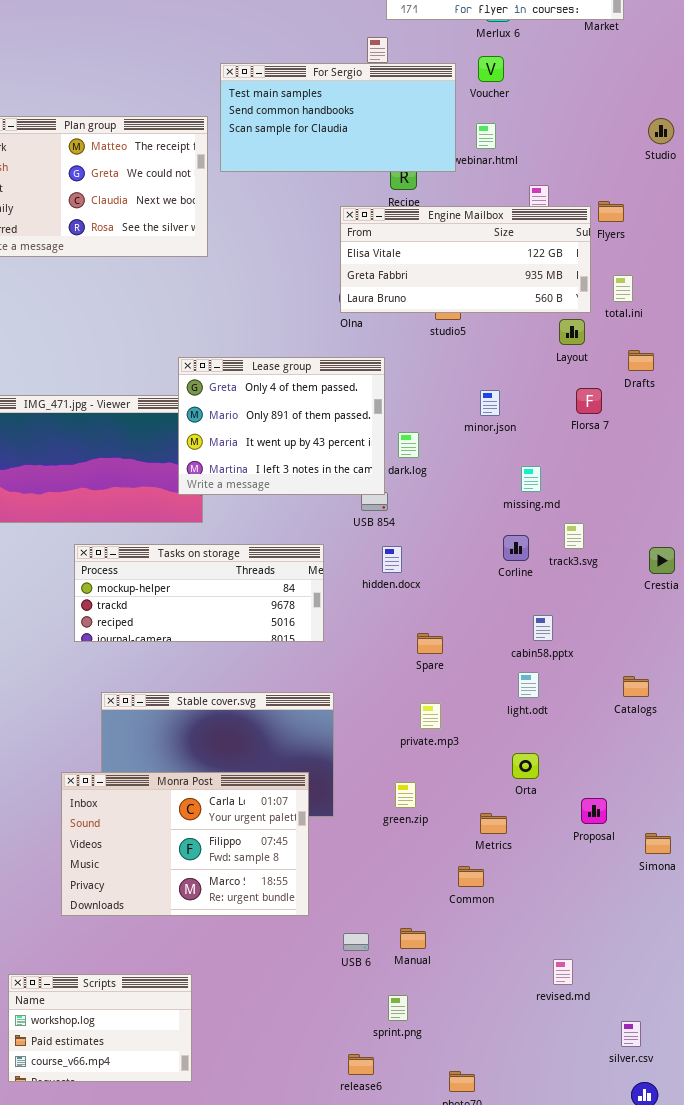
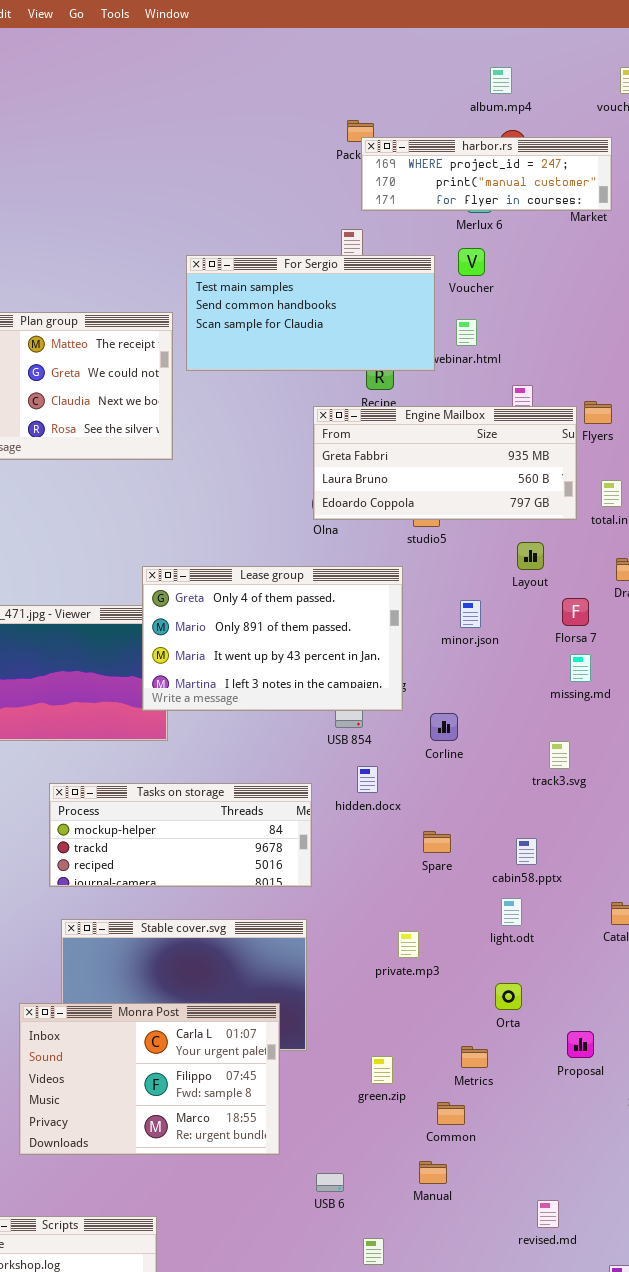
Engine Mailbox: [340,206,591,313] -> [313,406,577,520], scrolled down 1 row
Layout: [559,319,585,345] -> [517,542,544,570], moved
Lease group: [178,357,385,495] -> [142,566,403,711], resized
missing.md: [521,466,541,492] -> [570,654,591,682], moved
Corline: [503,535,529,561] -> [430,713,458,741], moved
Tasks on storage: [74,544,324,642] -> [49,783,312,887], moved
Spare: [417,633,443,654] -> [423,831,451,853], moved
green.zip: [395,782,416,808] -> [371,1056,393,1084], moved
Manual: [400,928,426,949] -> [419,1161,447,1184], moved

